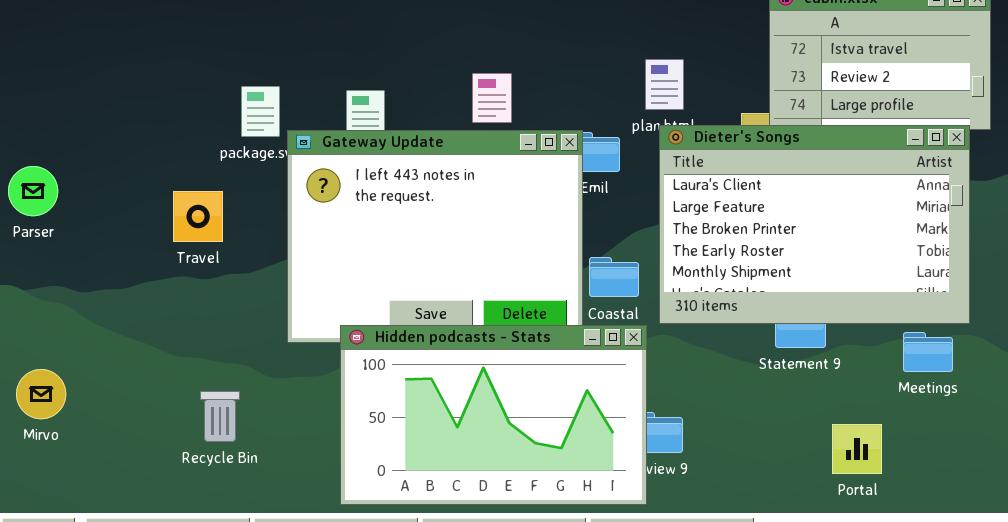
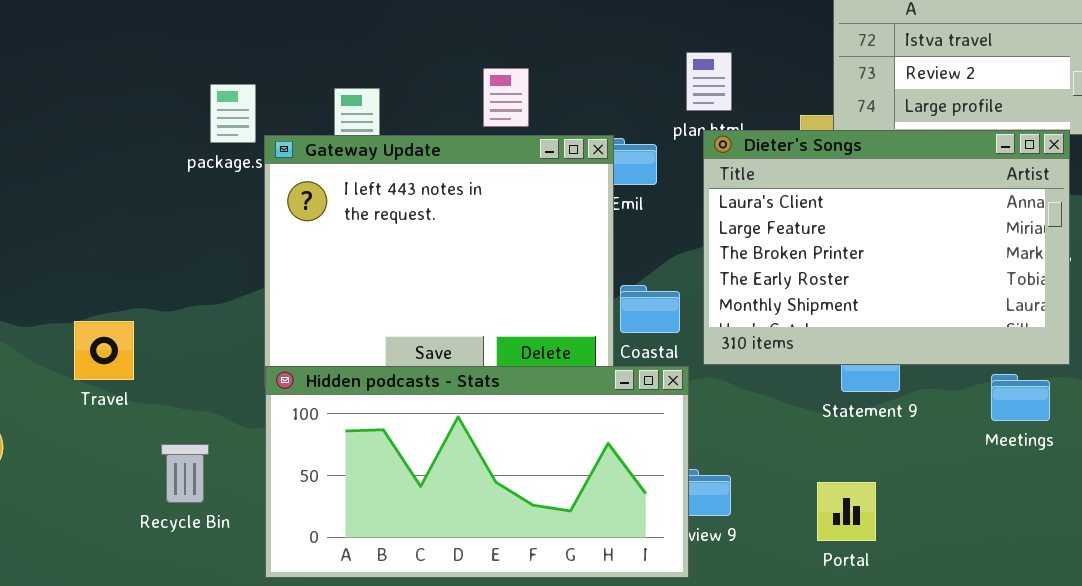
Travel: [173,191,223,242] -> [74,321,134,380], moved
Hidden podcasts - Stats: [340,325,647,505] -> [265,366,689,578], resized
Portal: [832,424,882,474] -> [817,482,876,541], moved

